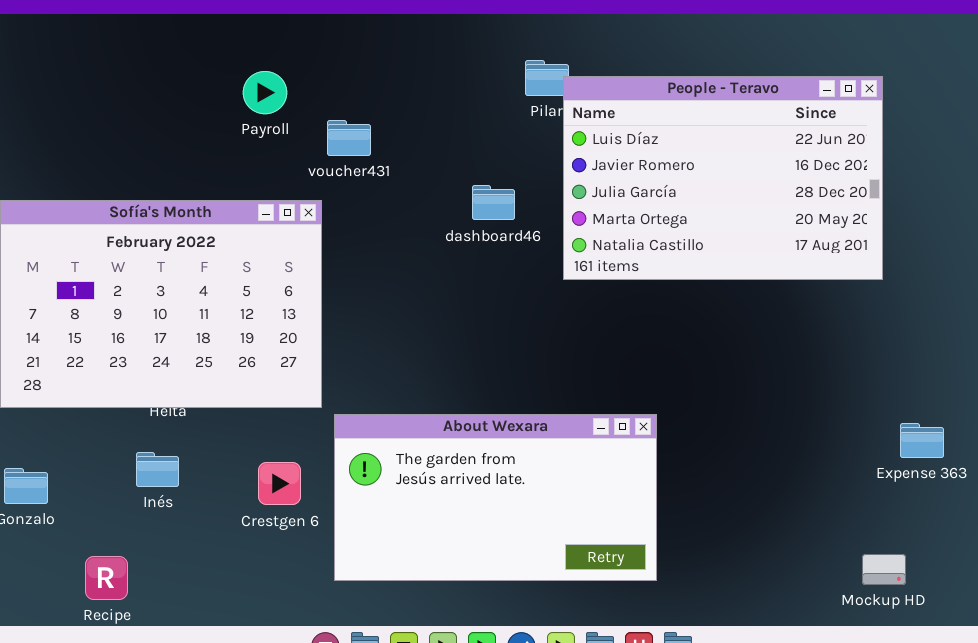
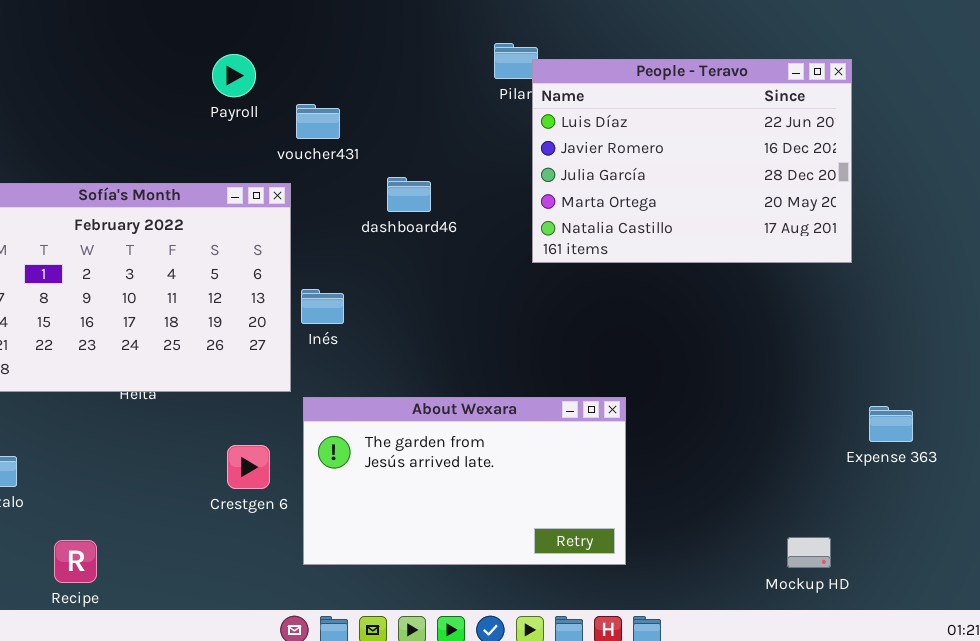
dashboard46: [472,185,515,220] -> [387,177,431,212], moved
Inés: [136,452,179,487] -> [301,289,344,324], moved
Mockup HD: [862,554,906,585] -> [787,537,831,568], moved

